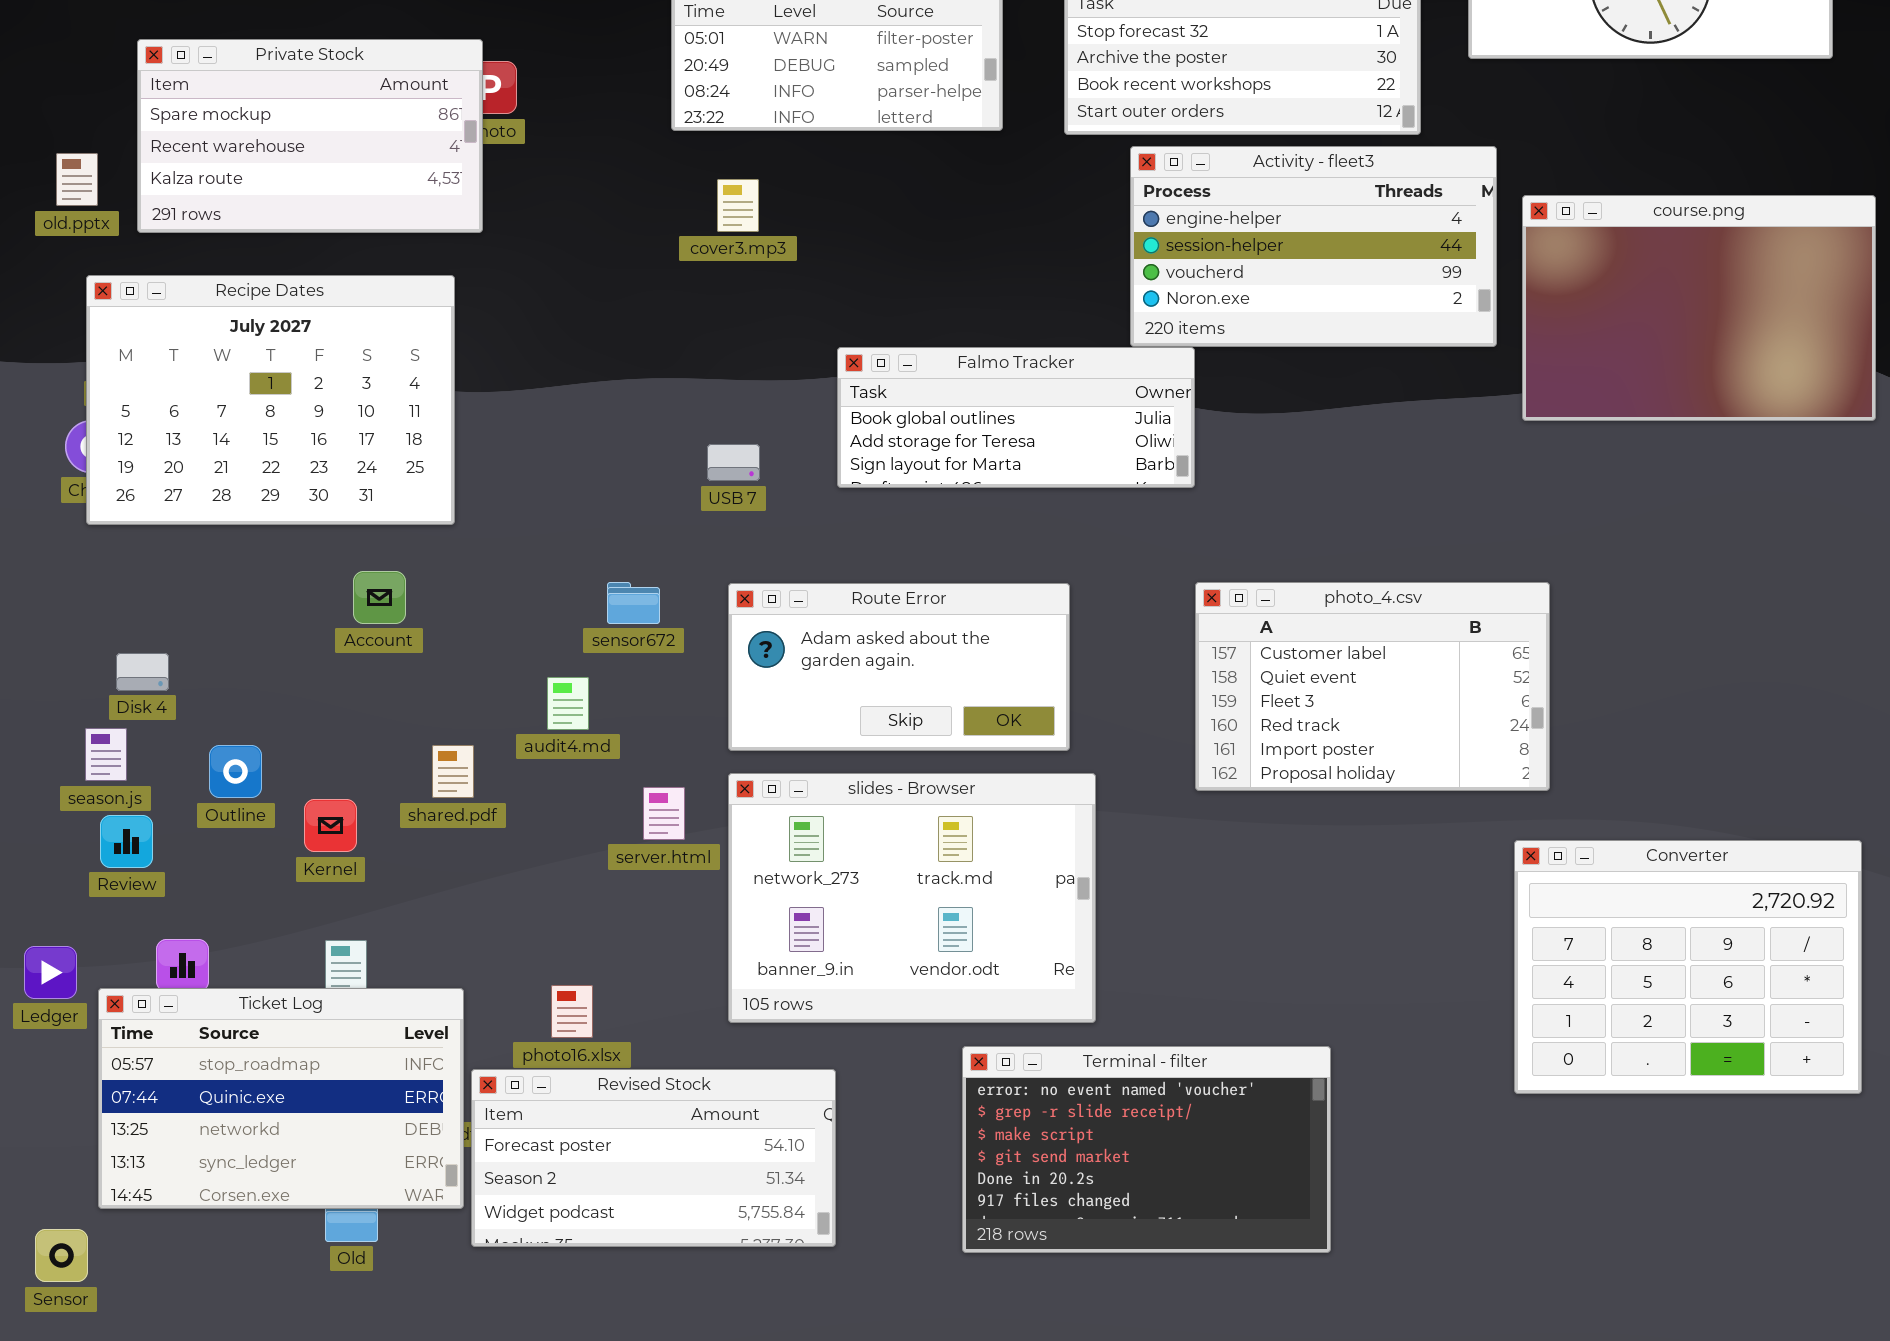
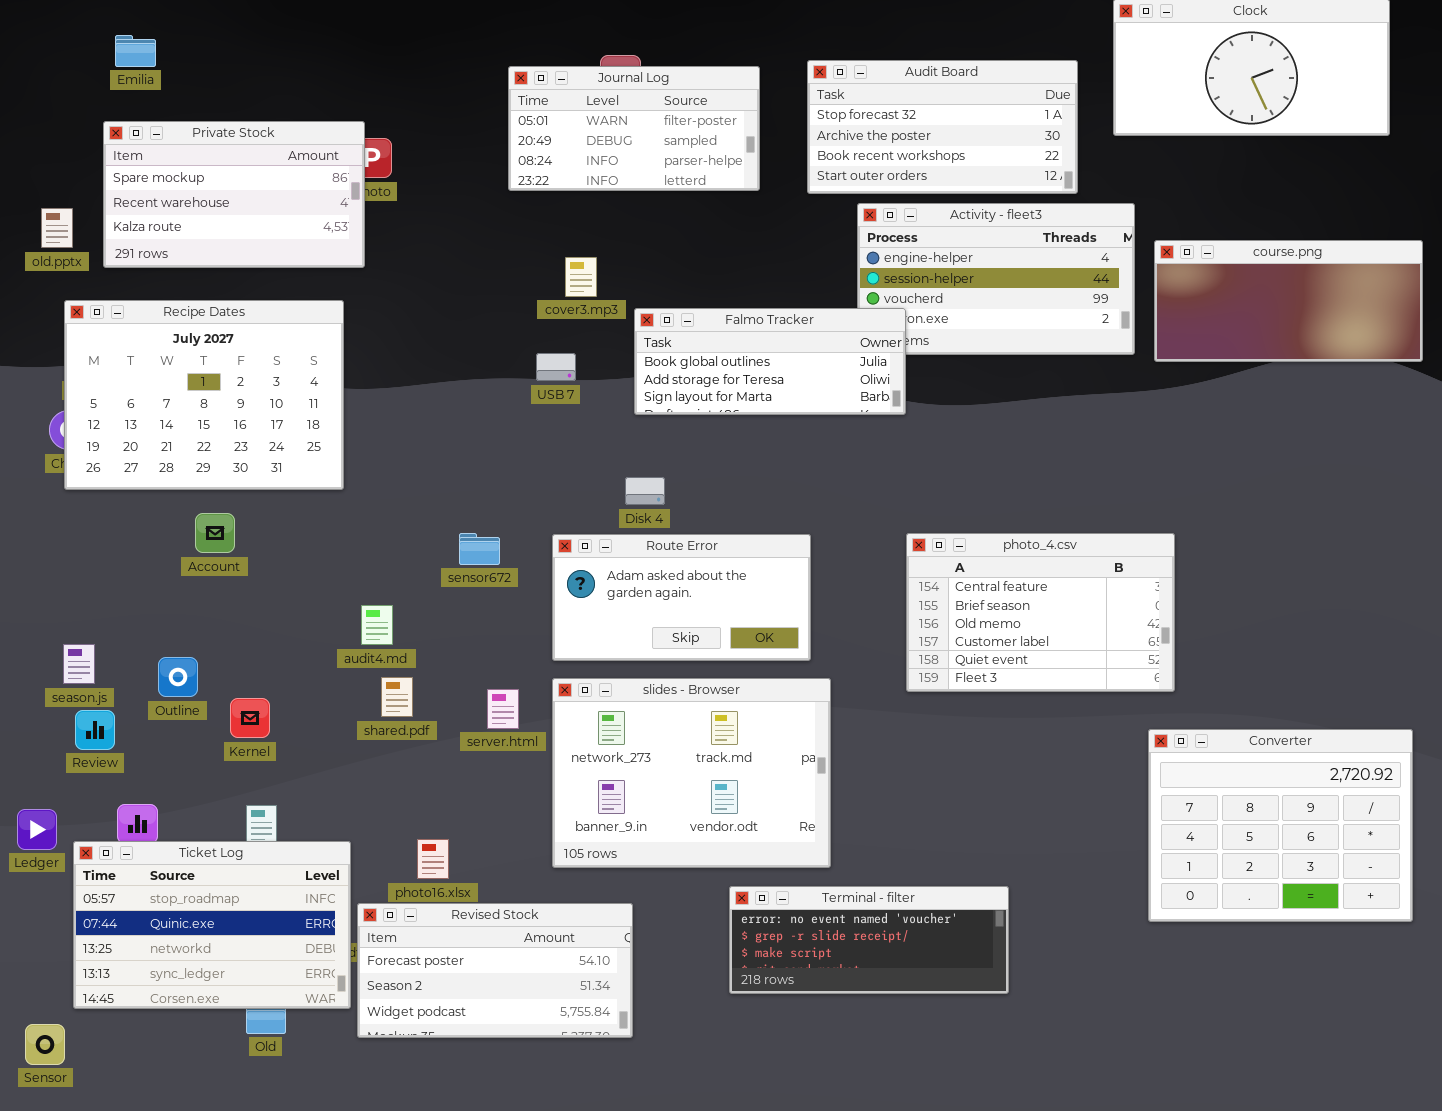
cover3.mp3: [717,179,759,232] -> [565,257,597,297], moved
course.png: [1522,195,1876,421] -> [1154,240,1423,362], resized
Falmo Tracker: [837,347,1195,488] -> [634,308,906,415], moved
USB 7: [707,444,760,481] -> [536,353,576,381], moved
Account: [353,571,406,624] -> [195,513,235,553], moved
photo_4.csv: [1195,582,1550,791] -> [906,533,1175,692], scrolled up 3 rows
Disk 4: [116,653,169,691] -> [625,477,665,505], moved
audit4.md: [547,677,589,730] -> [361,605,393,645], moved
shared.pdf: [432,745,474,798] -> [381,677,413,717], moved
Terminal - filter: [962,1046,1331,1253] -> [729,886,1009,994], resized

